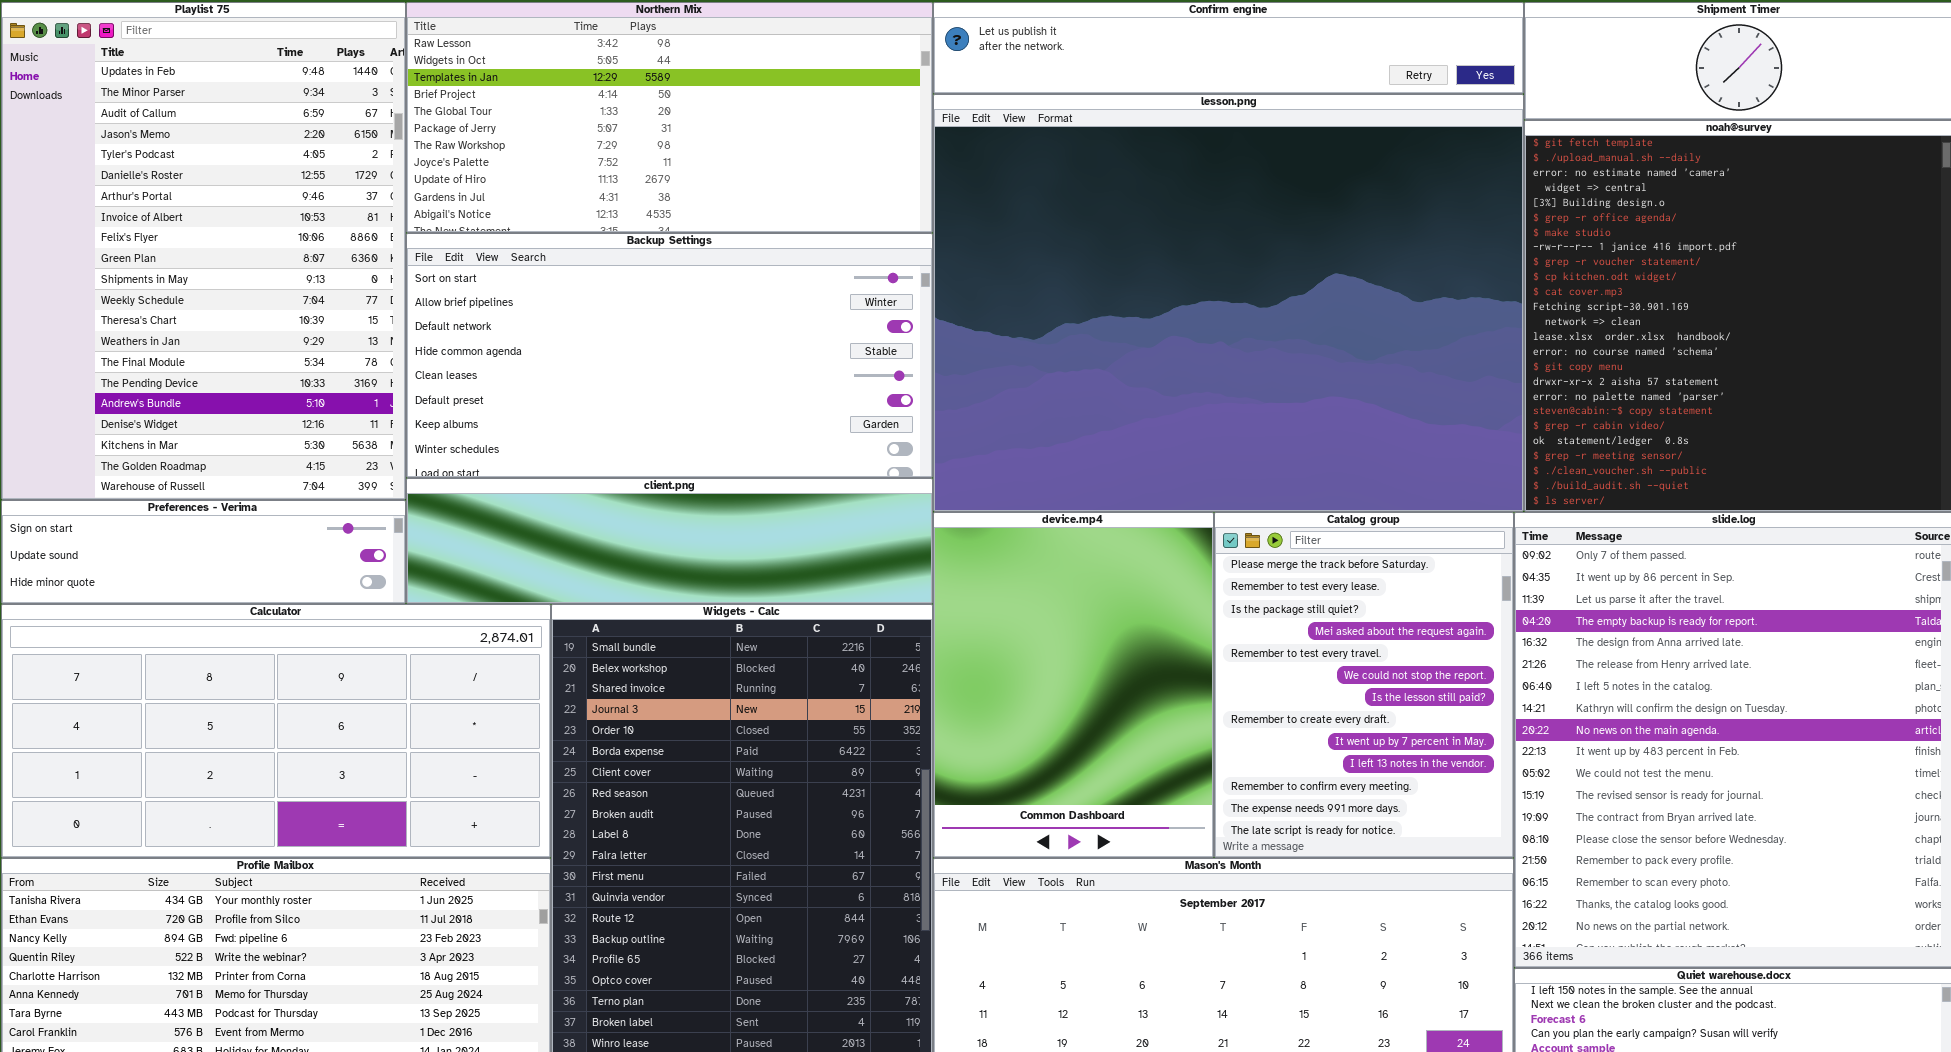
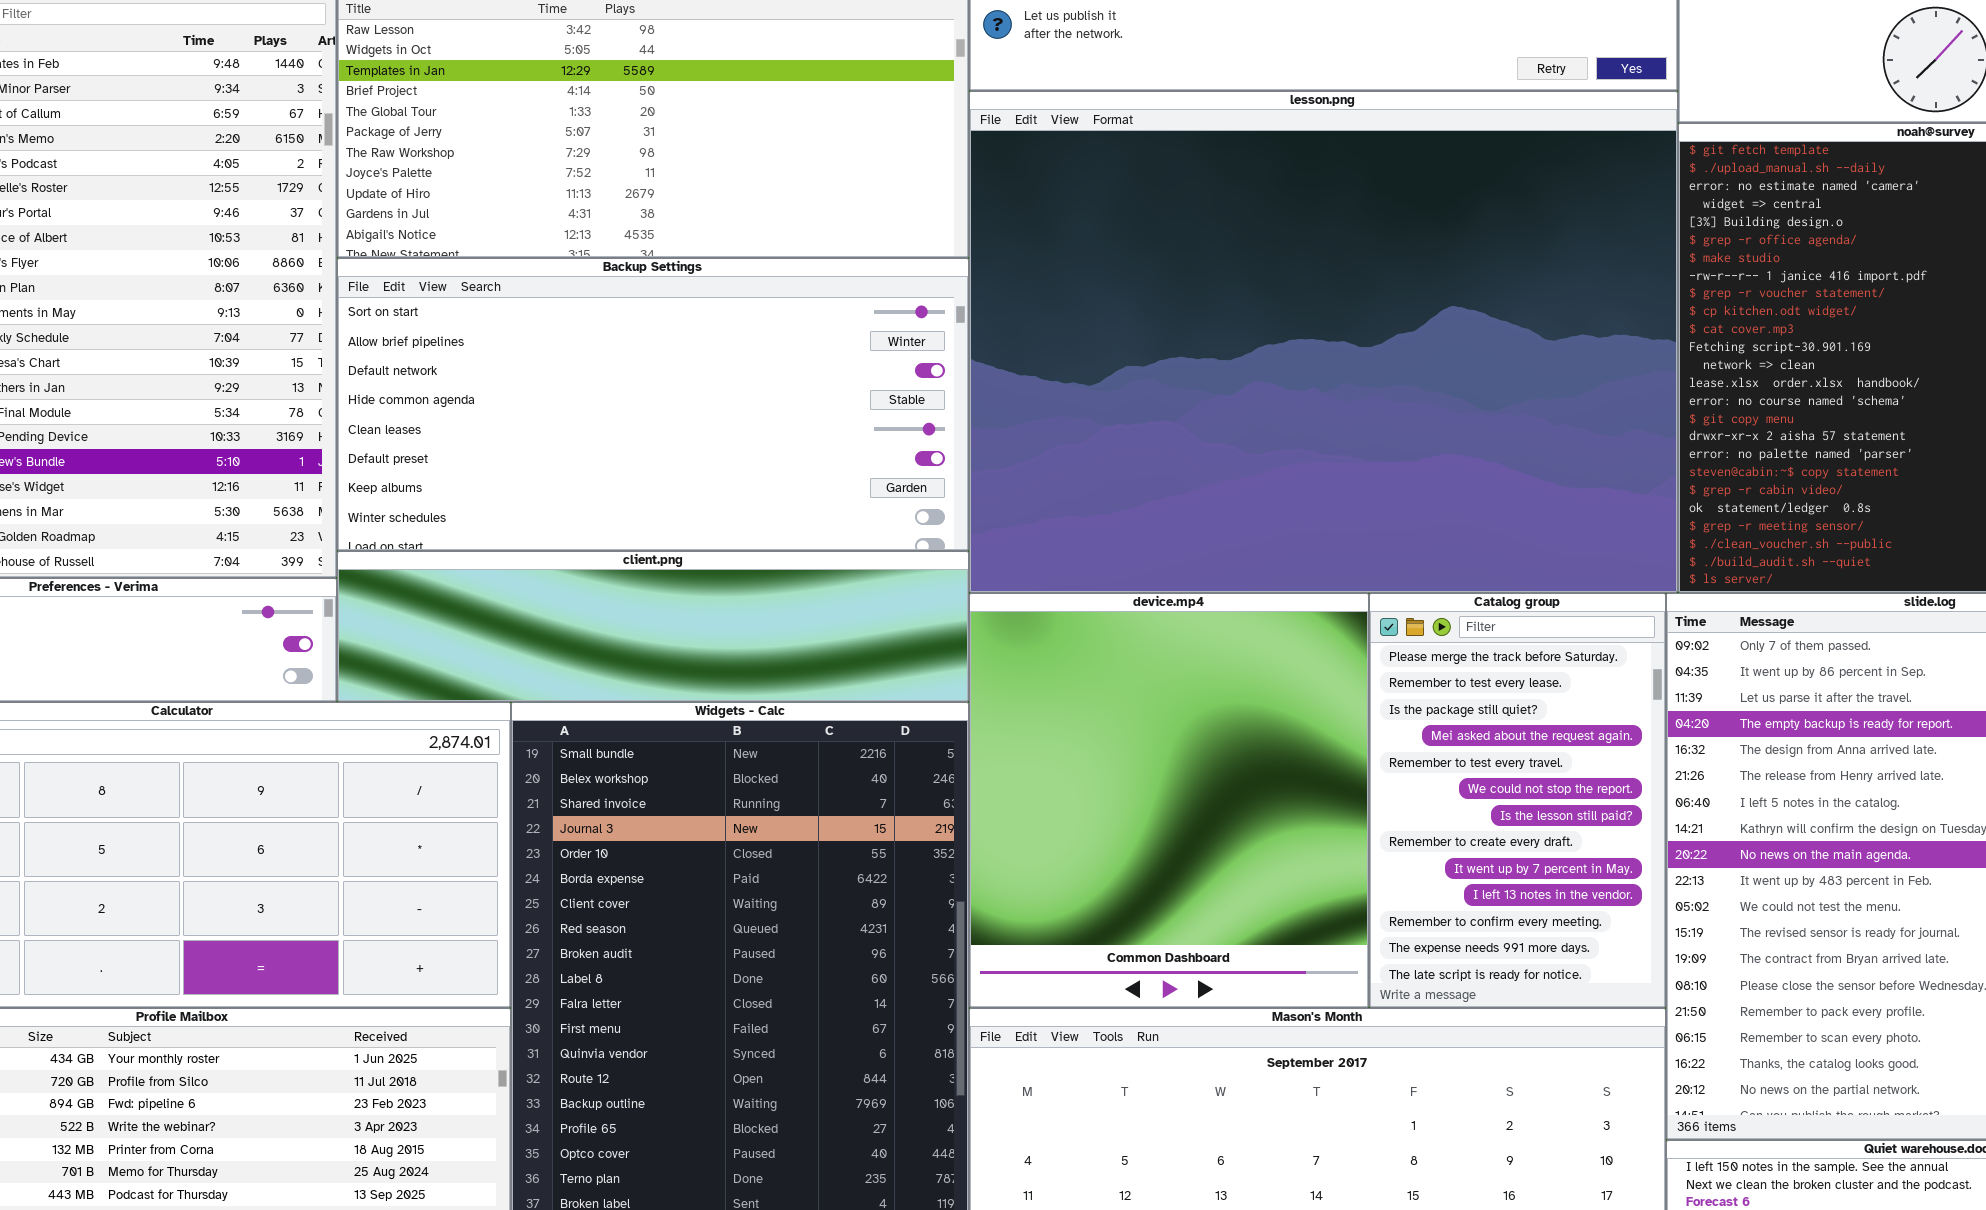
device.mp4: [933,512,1214,858] -> [969,593,1369,1008], resized
Catalog group: [1214,512,1514,858] -> [1369,593,1666,1008], resized

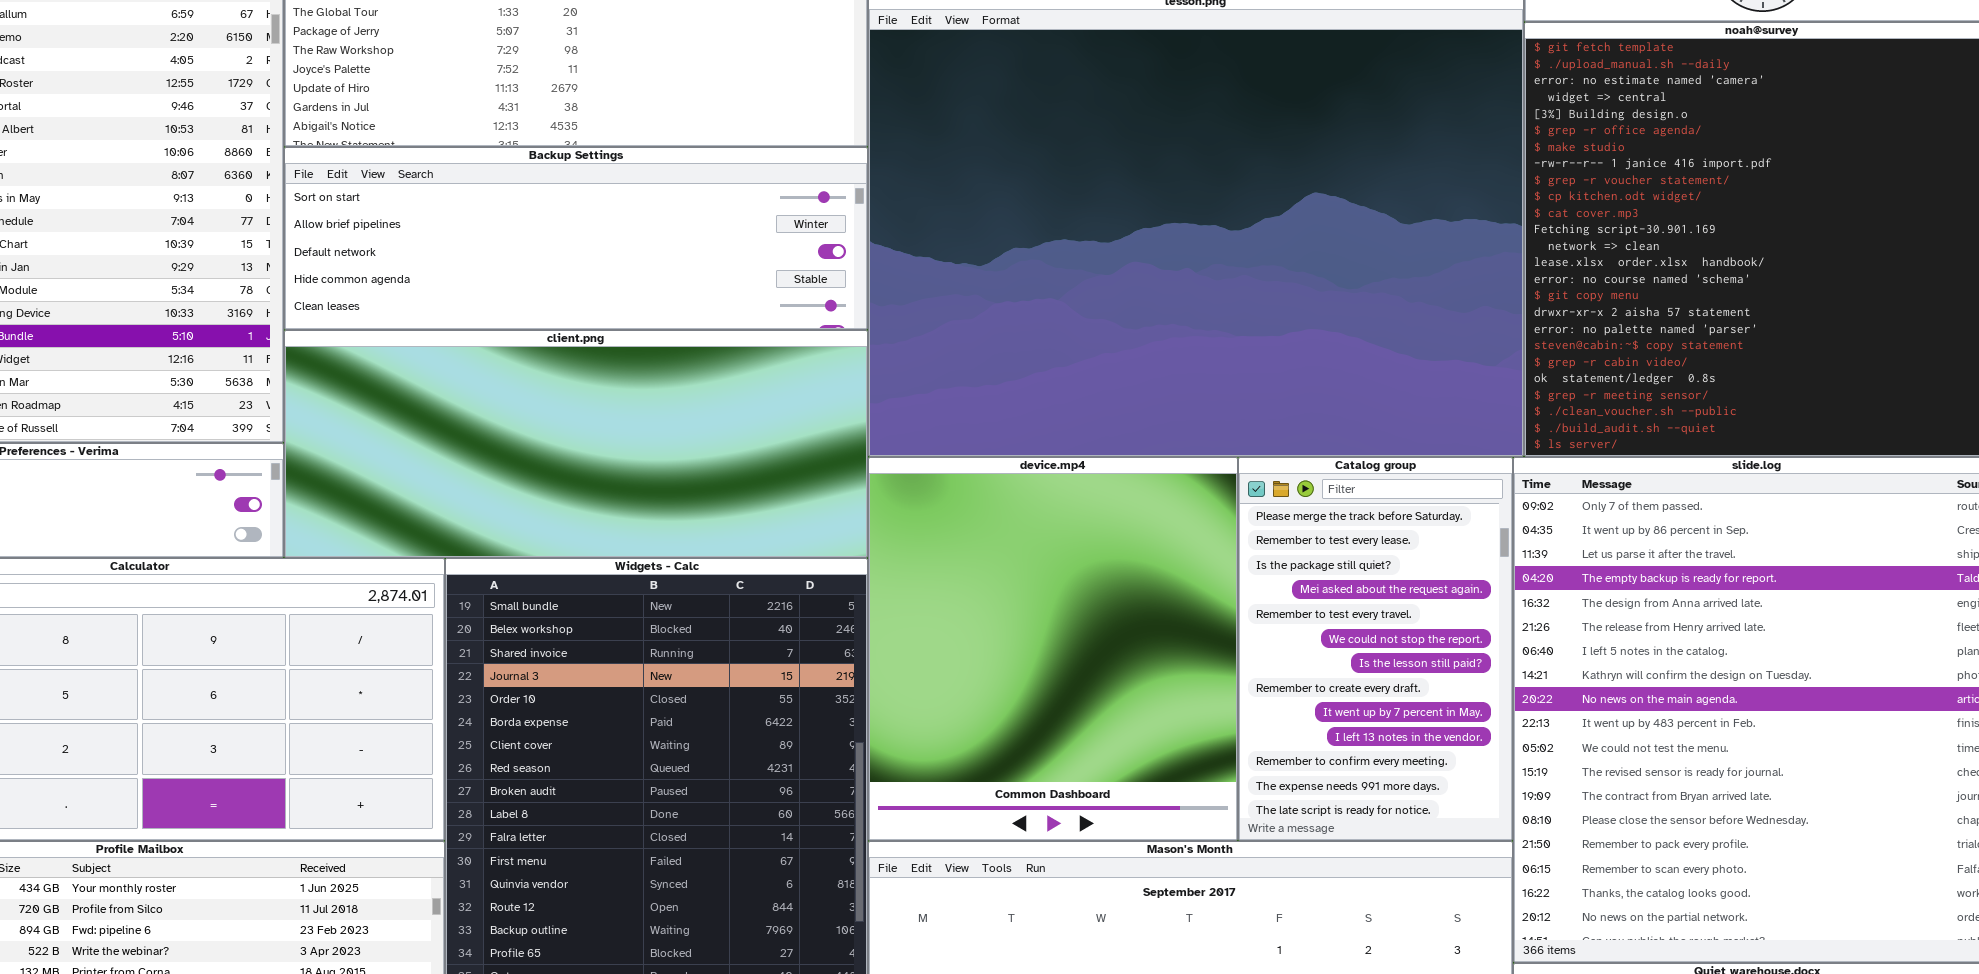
Backup Settings: [337,258,969,551] -> [284,147,868,330], resized
client.png: [337,551,969,702] -> [284,330,868,558], resized

